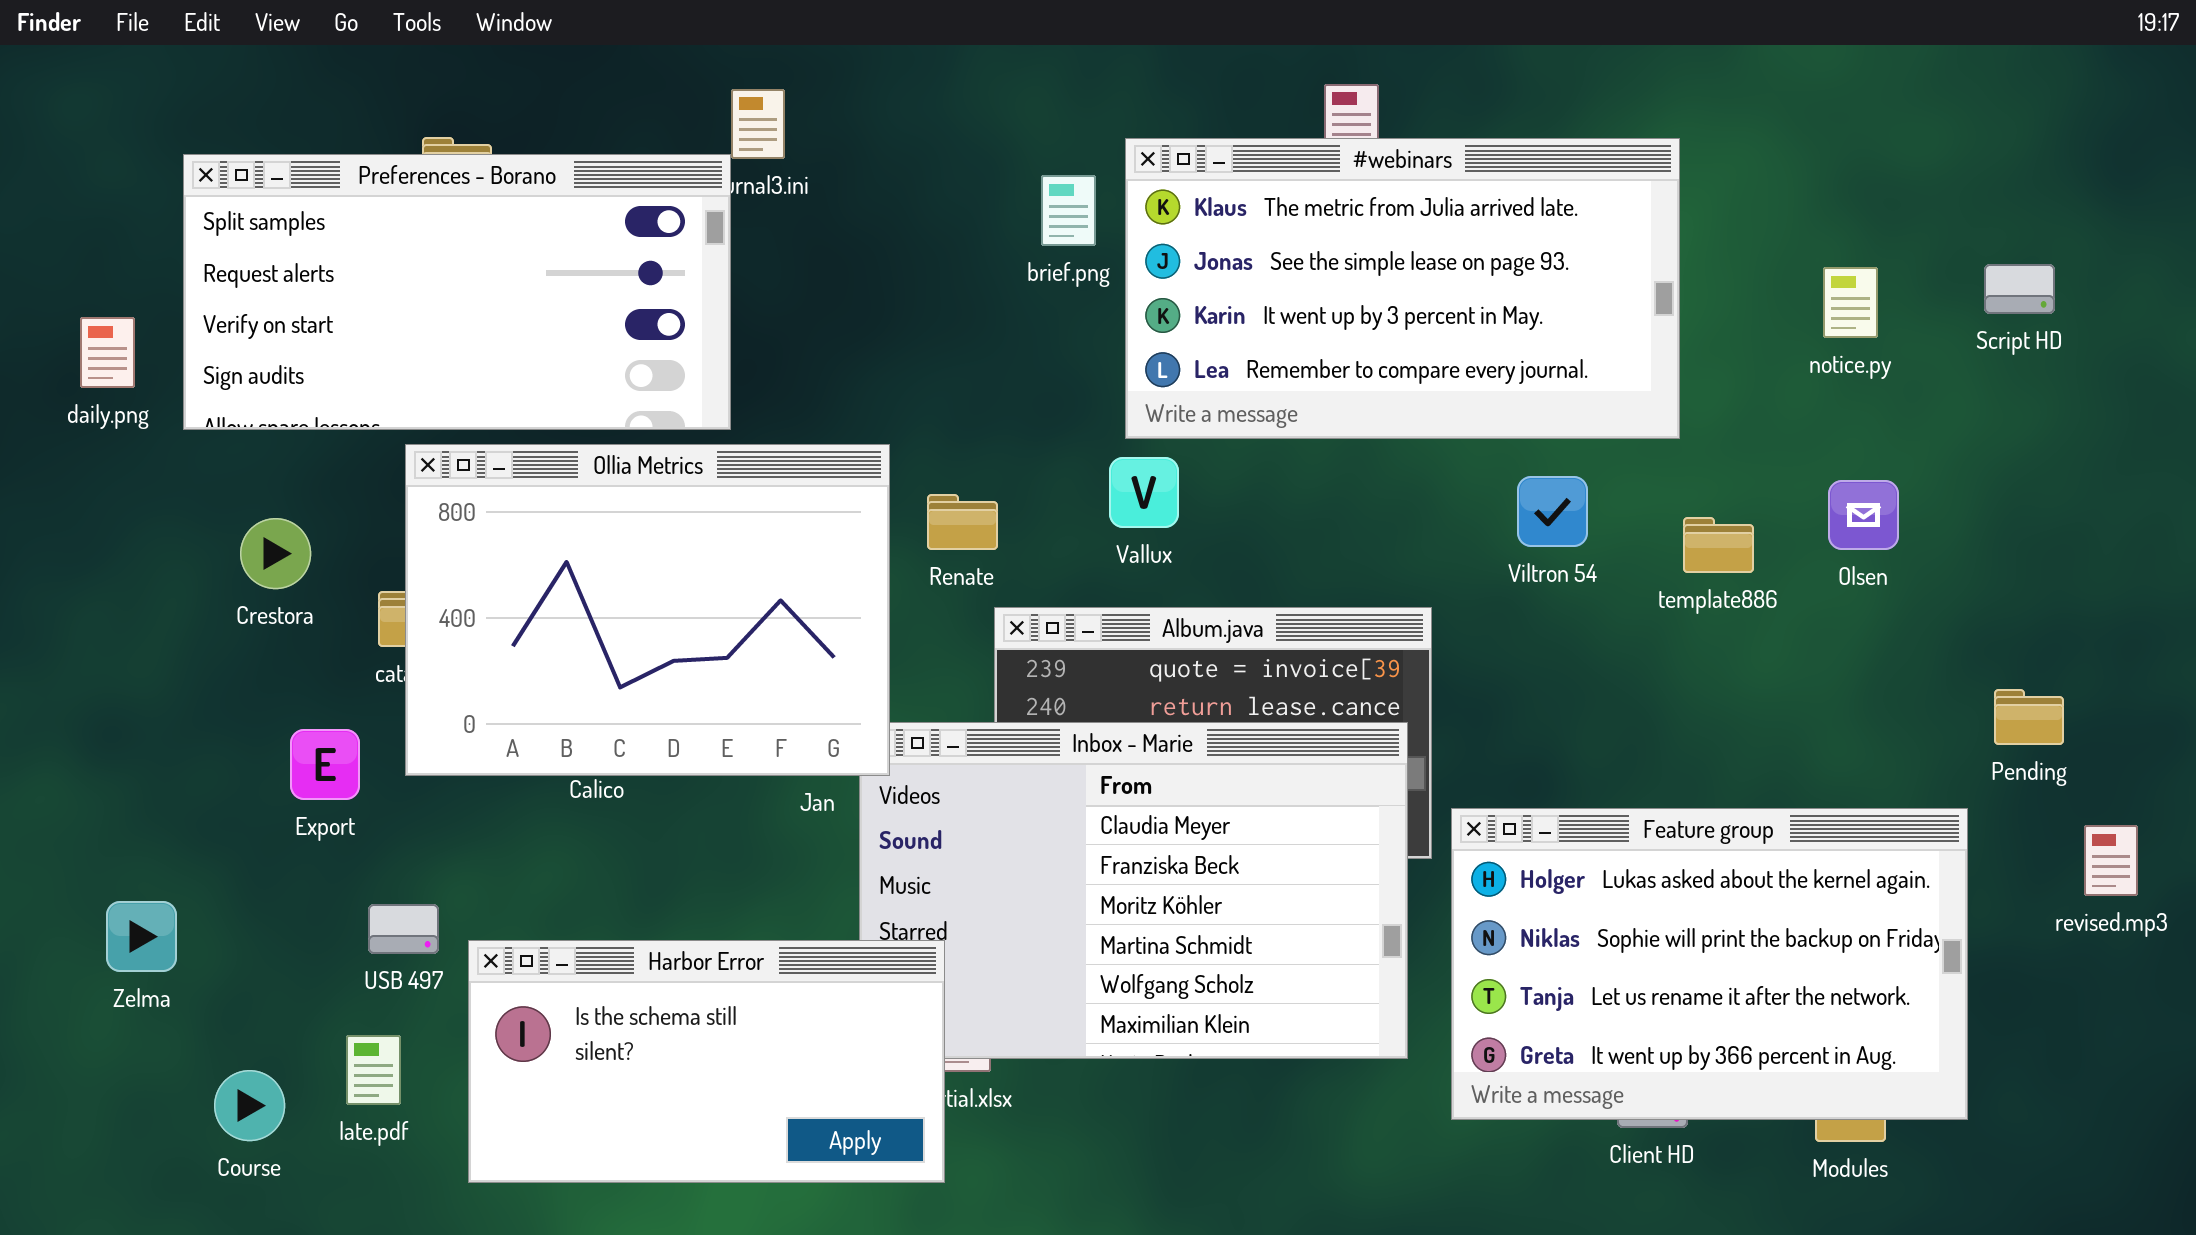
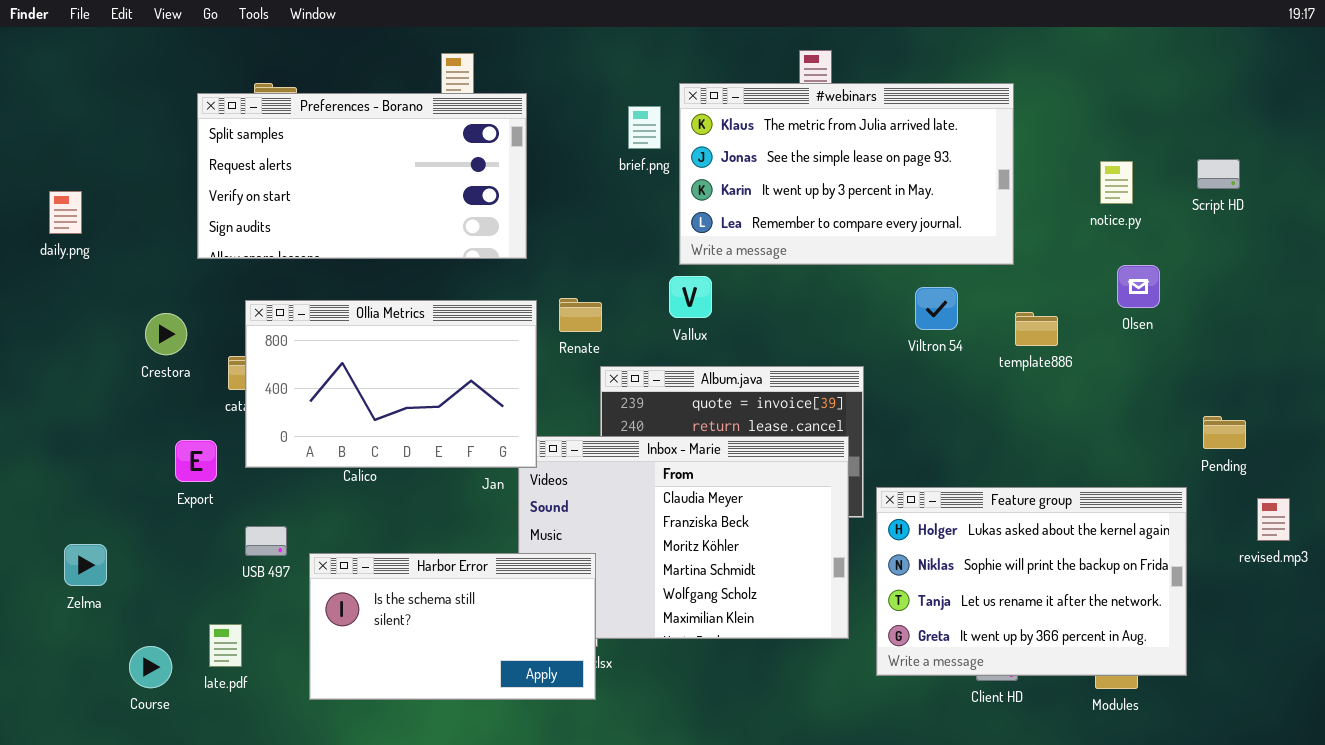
Preferences - Borano: [183,154,731,430] -> [197,93,527,259], moved
Ollia Metrics: [405,444,890,776] -> [245,300,537,468], resized
Olsen: [1828,480,1899,550] -> [1117,265,1160,308], moved
USB 497: [368,904,439,954] -> [245,526,287,556], moved
Harbor Error: [468,940,945,1183] -> [309,553,596,700], moved

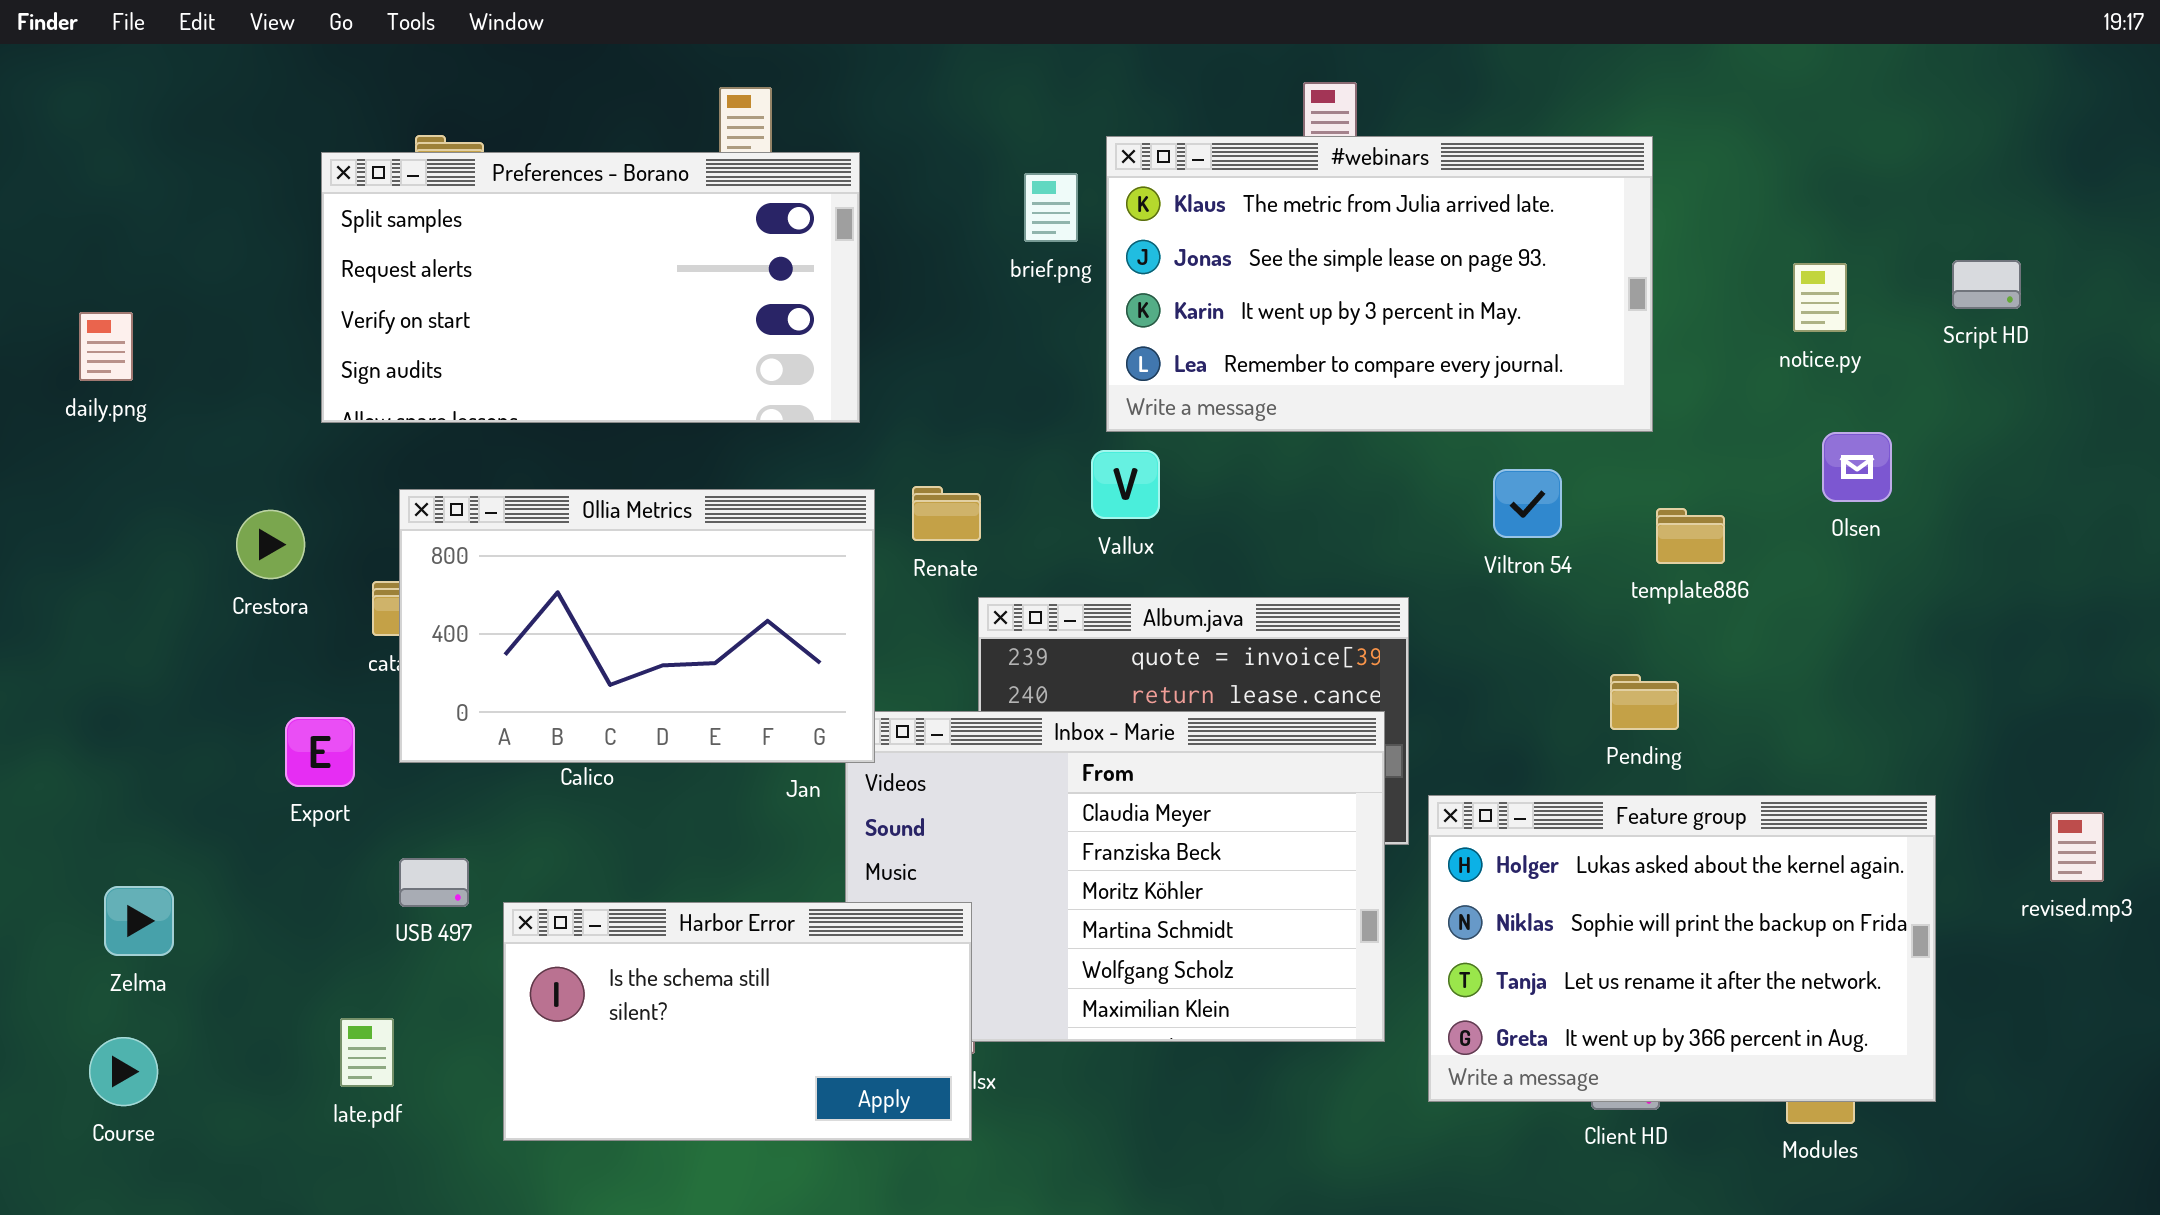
Pending: [1203,416,1246,449] -> [1610,674,1679,730], moved
Course: [129,646,172,688] -> [89,1037,158,1106], moved

